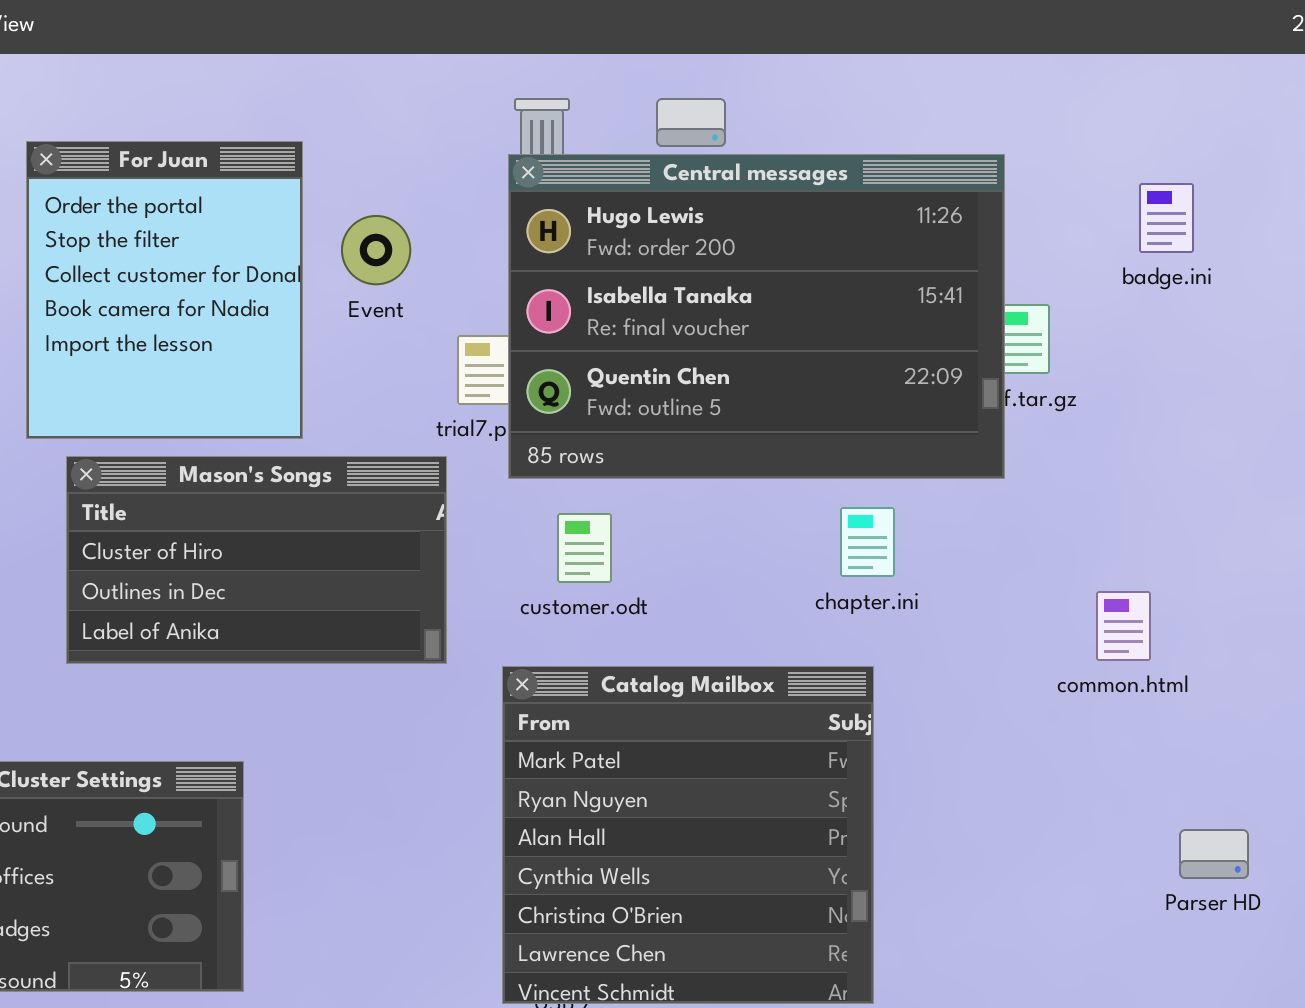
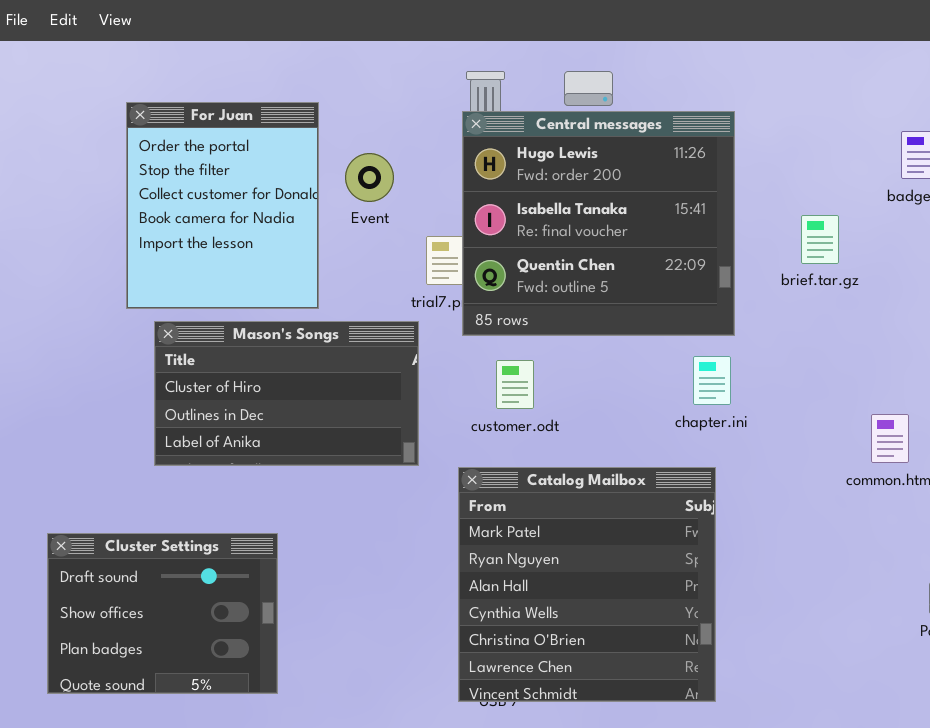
Central messages: [508,154,1005,479] -> [462,111,735,336], resized

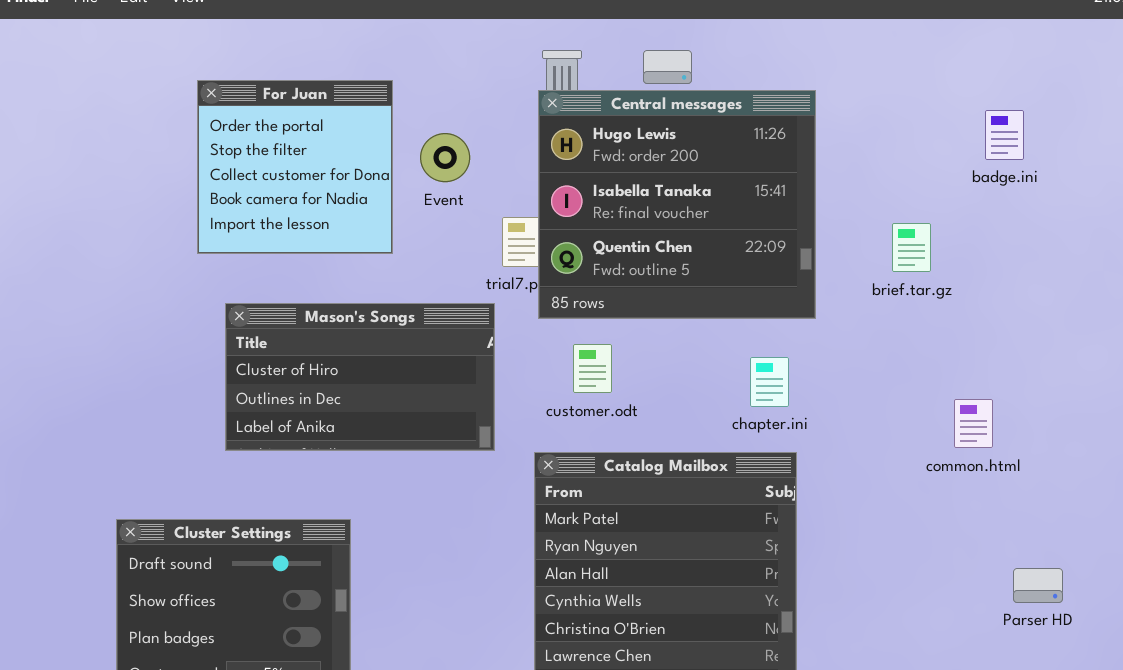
For Juan: [126,102,319,309] -> [197,80,393,254], resized
brief.tar.gz: [801,215,839,264] -> [892,223,931,272], moved
chapter.ini: [693,356,731,405] -> [750,357,789,407], moved

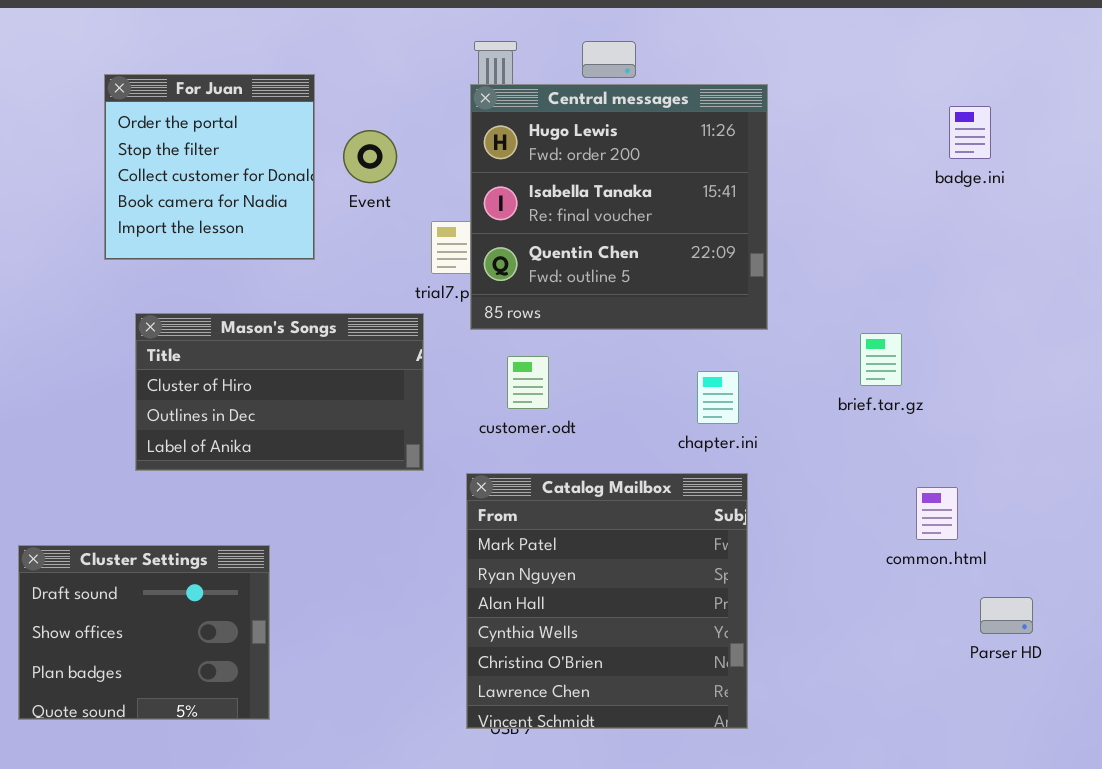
brief.tar.gz: [892,223,931,272] -> [860,333,902,386], moved
common.html: [954,399,993,448] -> [916,487,958,540], moved

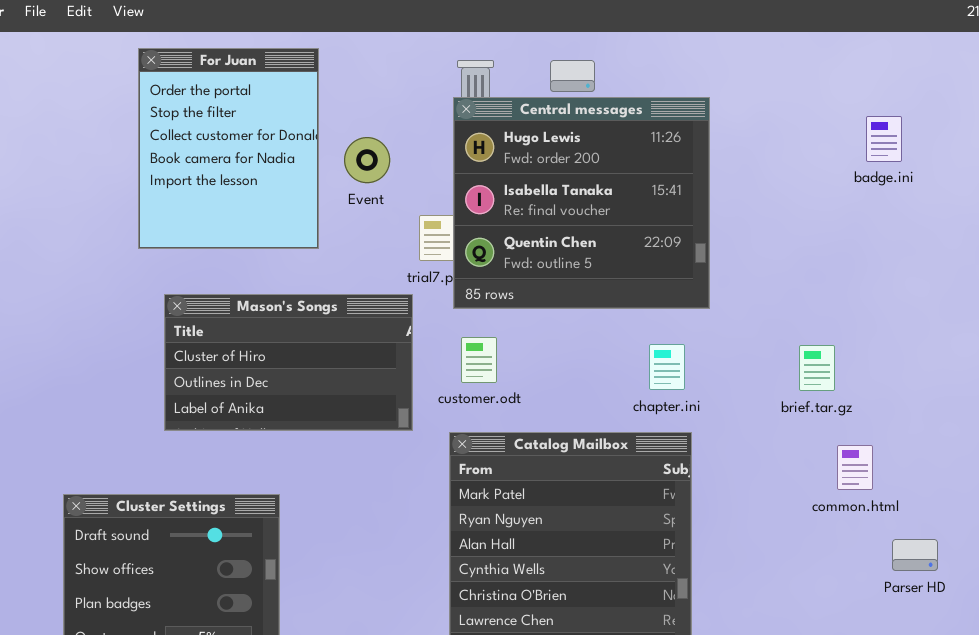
For Juan: [104,74,315,260] -> [138,48,319,249], resized
brief.tar.gz: [860,333,902,386] -> [799,345,835,391], moved
customer.odt: [507,356,549,409] -> [461,337,497,383], moved

